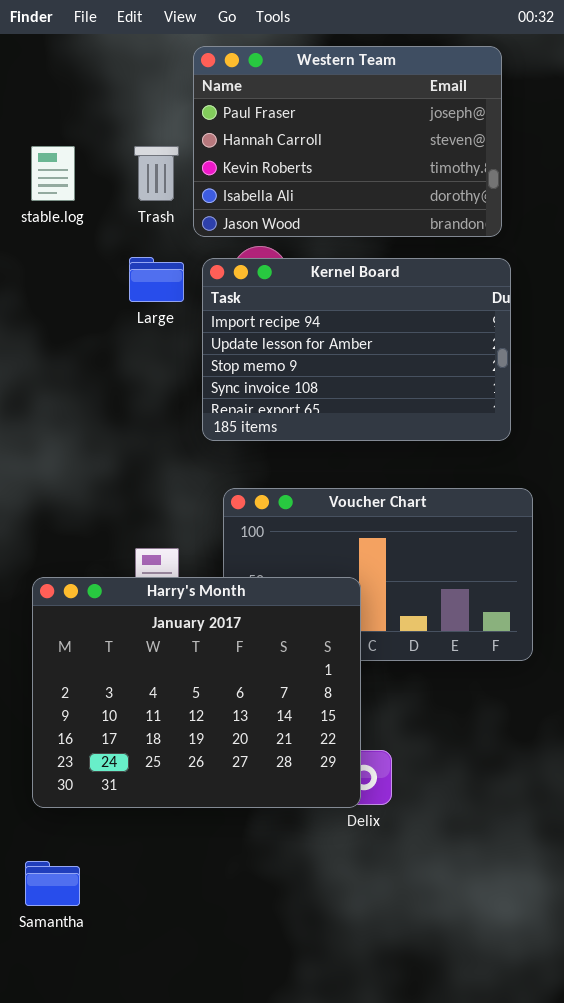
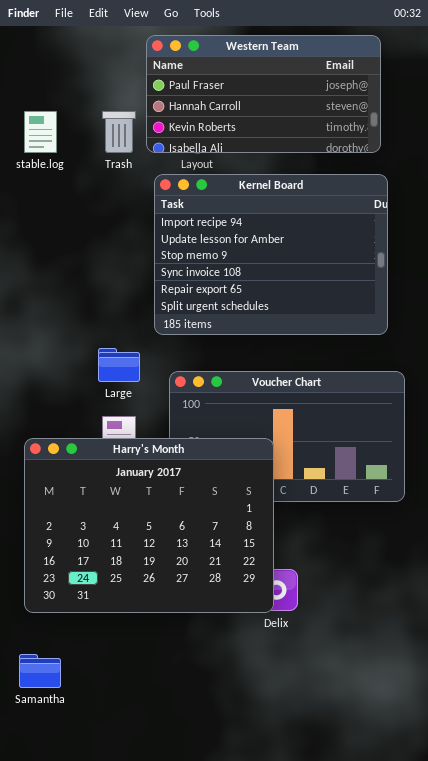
Western Team: [193,46,502,237] -> [146,35,381,153], resized
Large: [129,257,184,302] -> [98,348,140,382], moved
Kernel Board: [202,258,511,441] -> [154,174,388,335], resized

